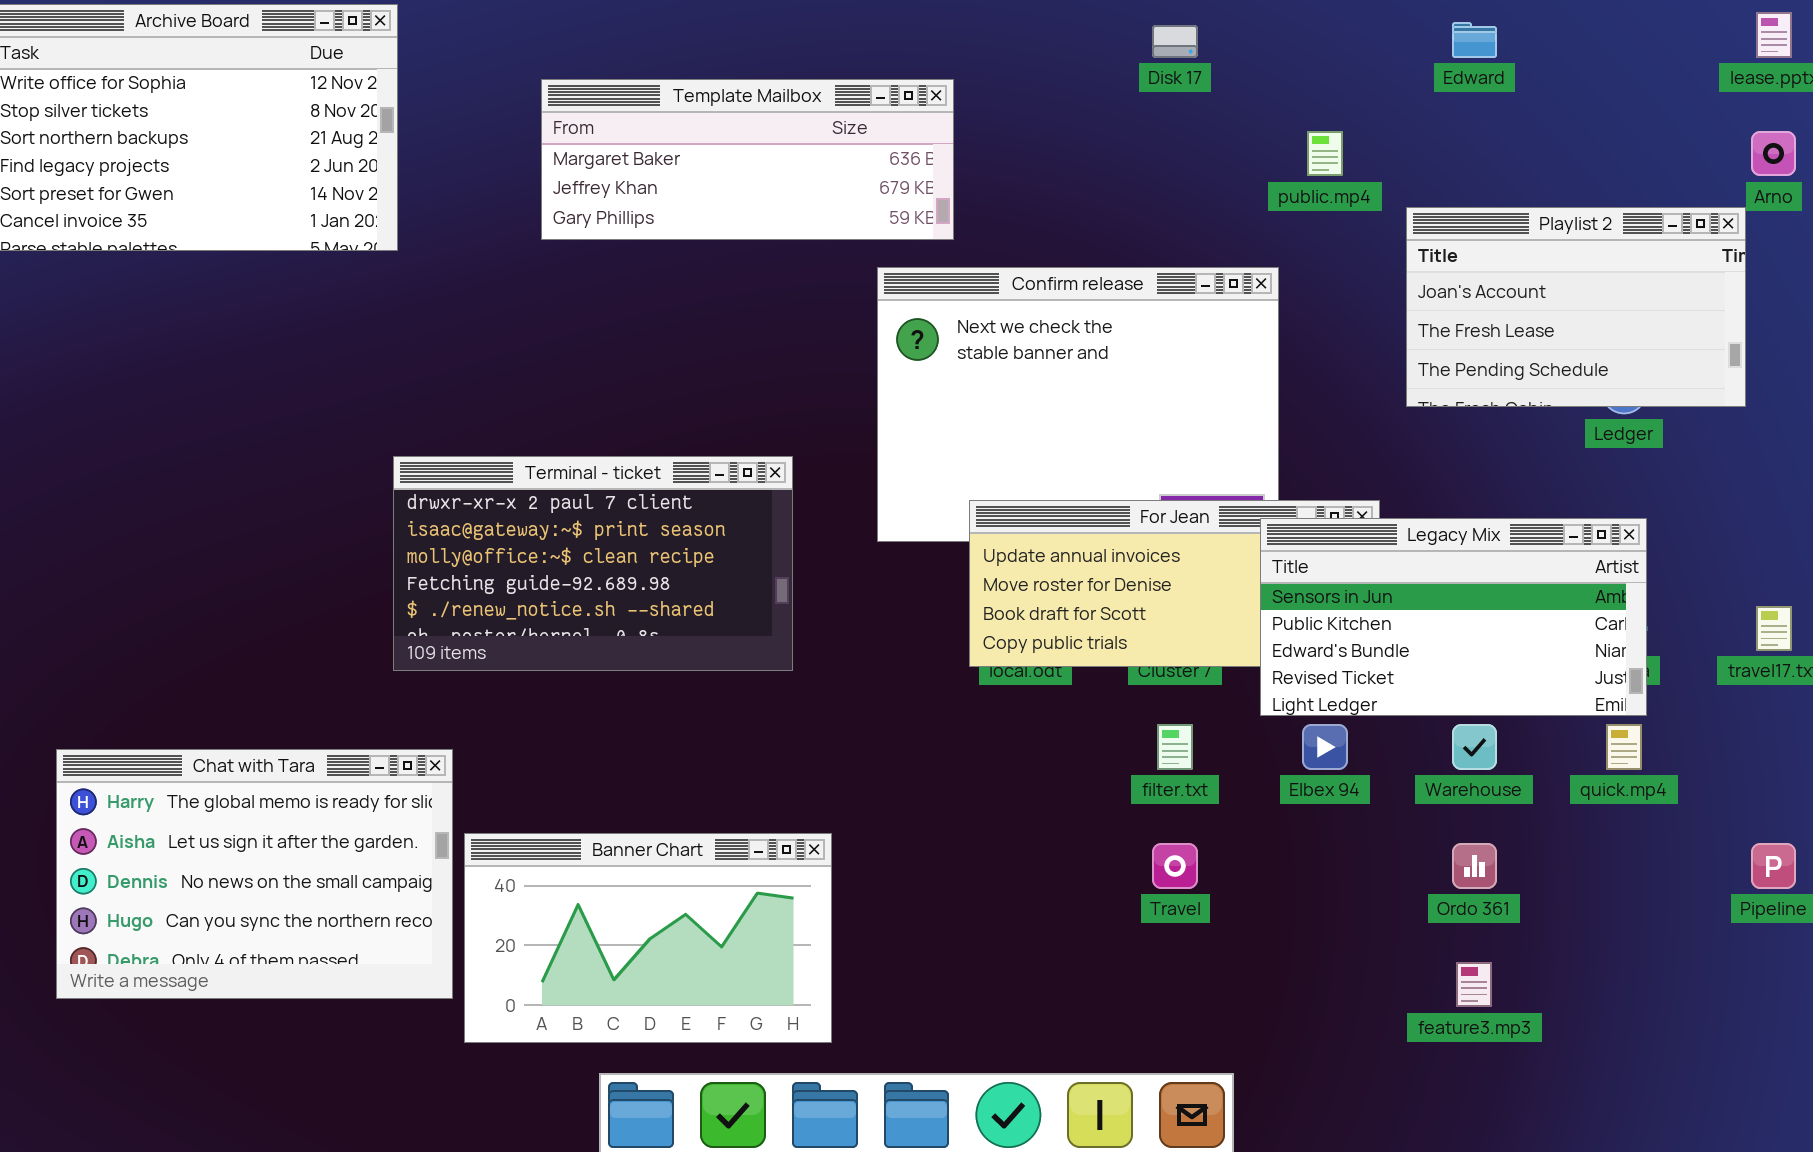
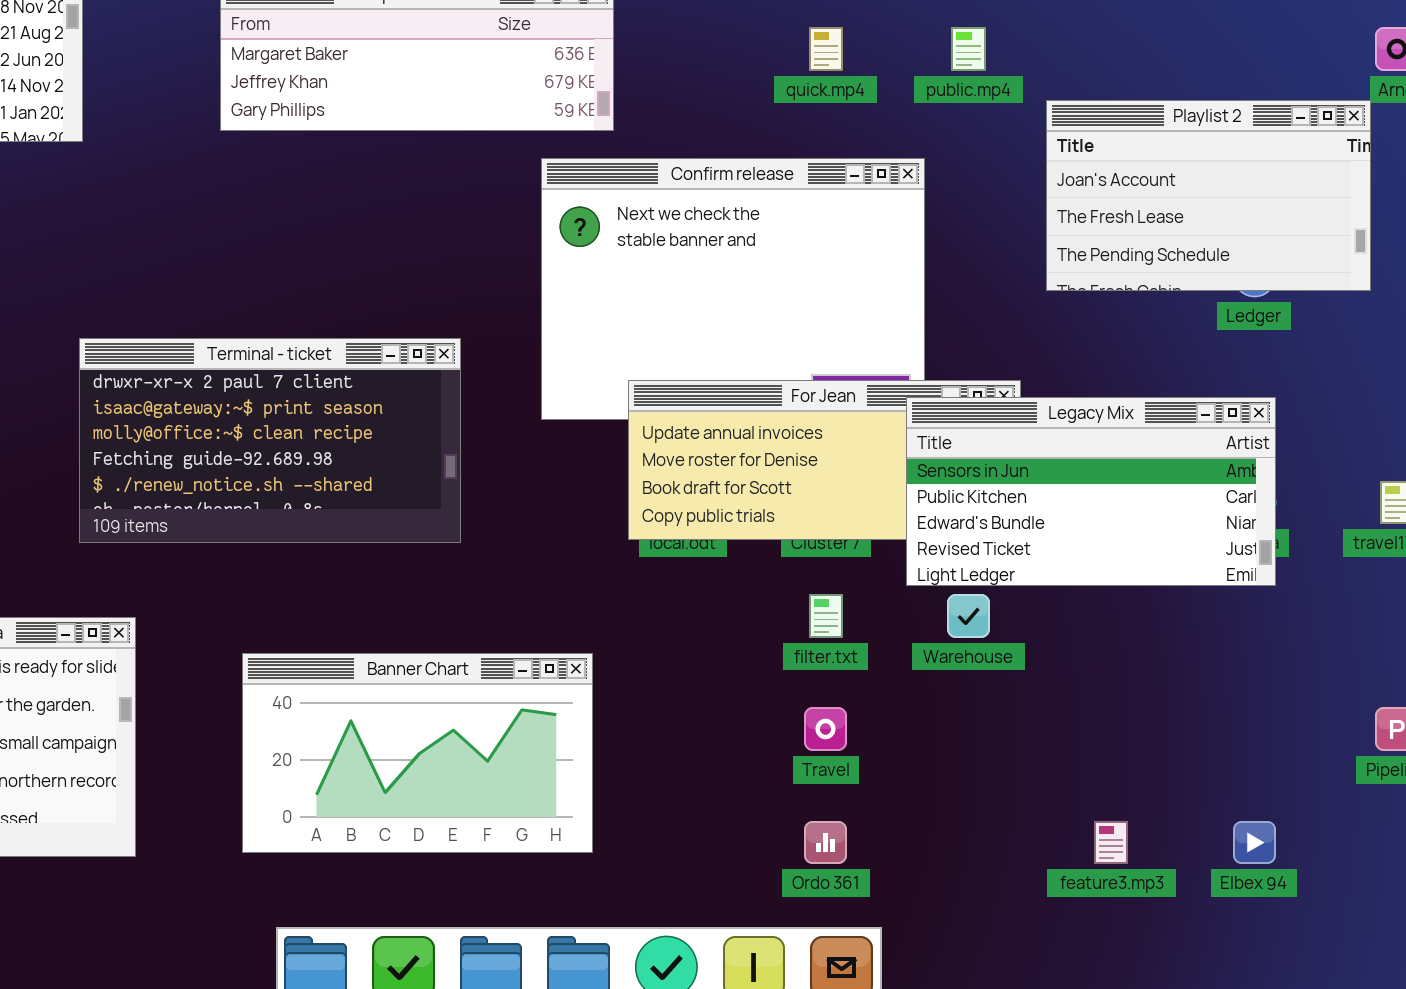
Elbex 94: [1302,724,1348,770] -> [1233,821,1276,864], moved
Warehouse: [1452,724,1497,770] -> [947,594,990,638], moved
quick.mp4: [1606,724,1642,770] -> [809,27,843,71], moved
Banner Chart: [464,833,832,1043] -> [242,653,593,853], moved
Ordo 361: [1452,843,1497,889] -> [804,821,847,864], moved

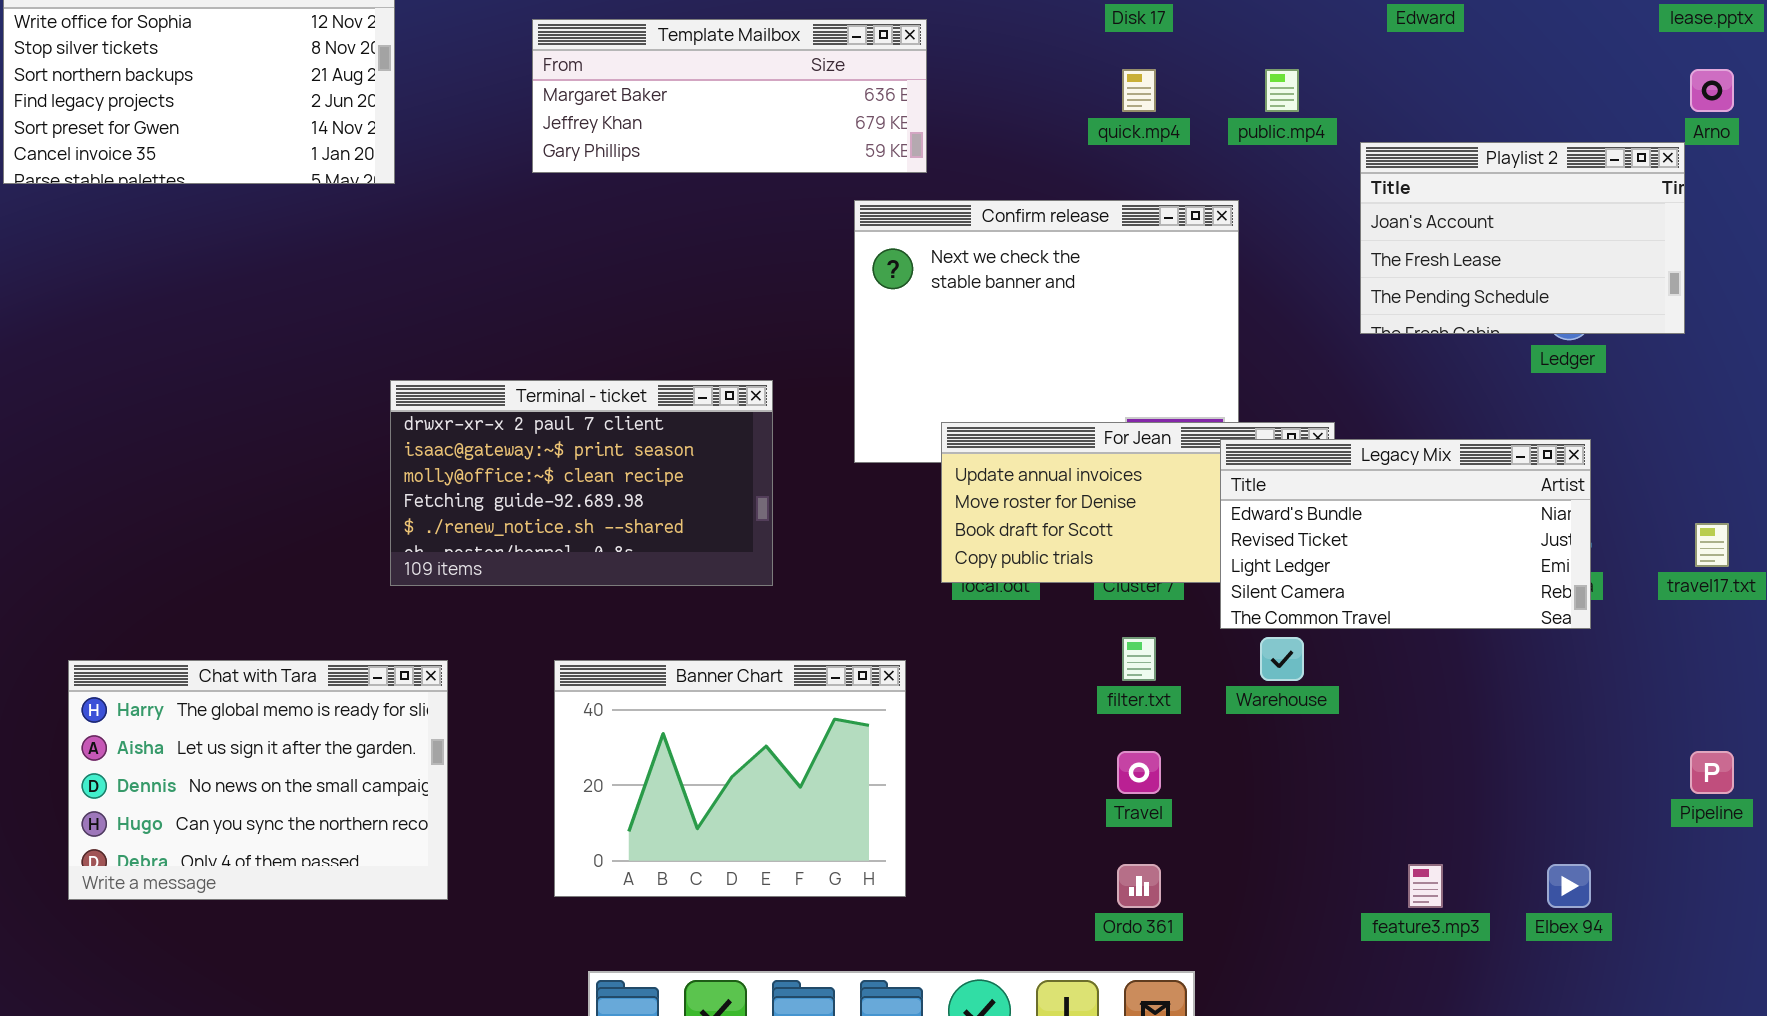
Legacy Mix: [906,397,1276,586] -> [1220,439,1591,629], scrolled down 2 rows
Banner Chart: [242,653,593,853] -> [554,660,906,897], resized

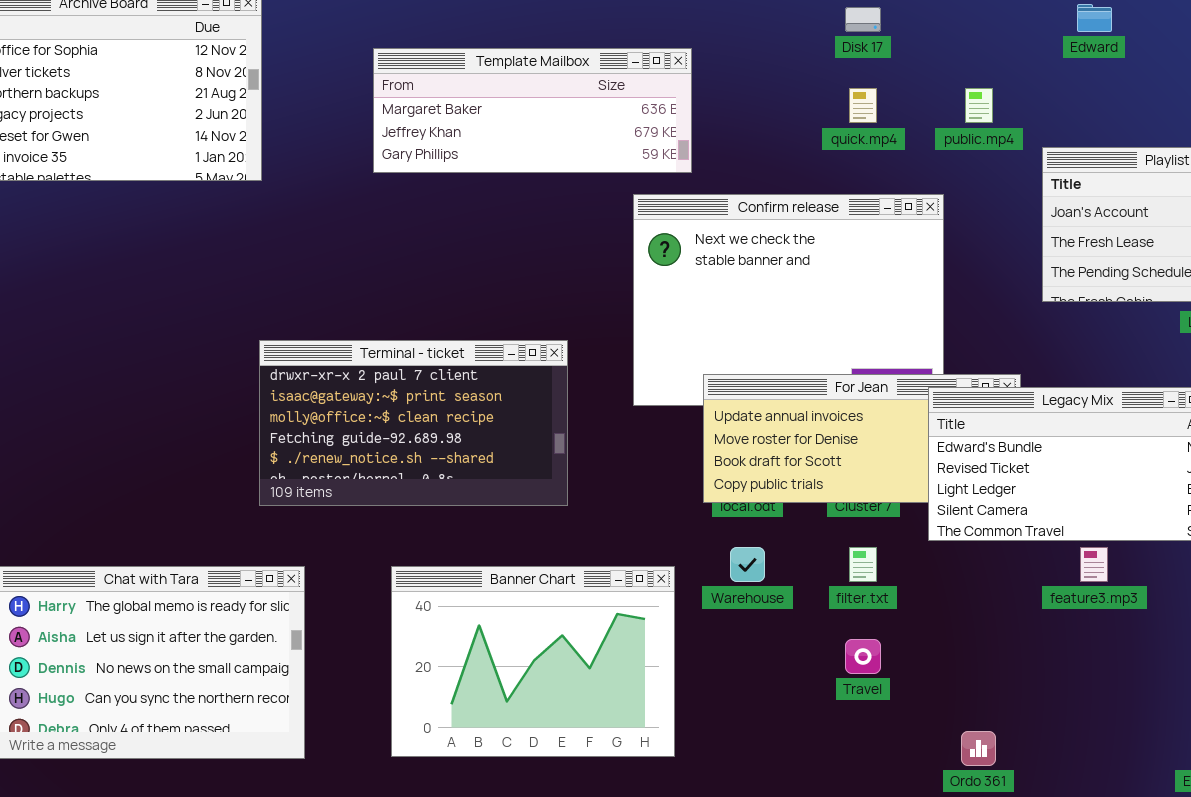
Warehouse: [1260,637,1304,681] -> [730,547,765,582], moved
Ordo 361: [1117,864,1161,908] -> [961,731,996,766], moved
feature3.mp3: [1408,864,1443,908] -> [1080,547,1108,582], moved

